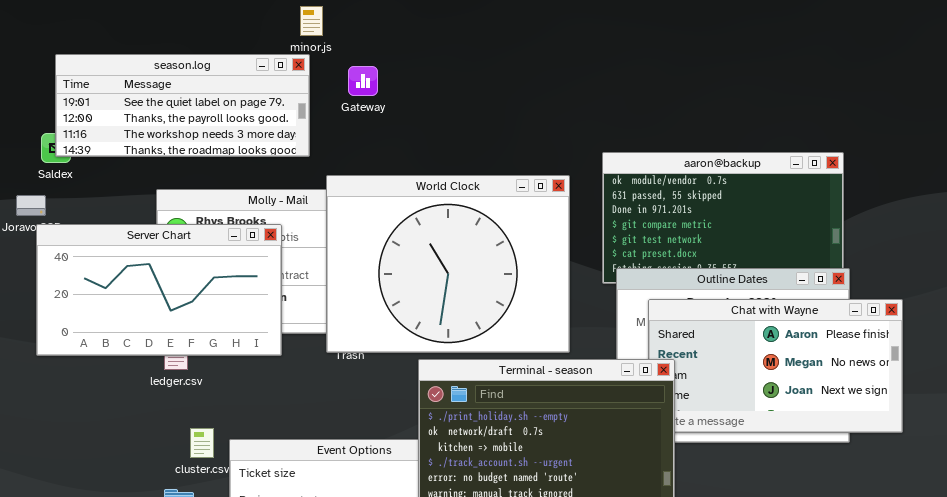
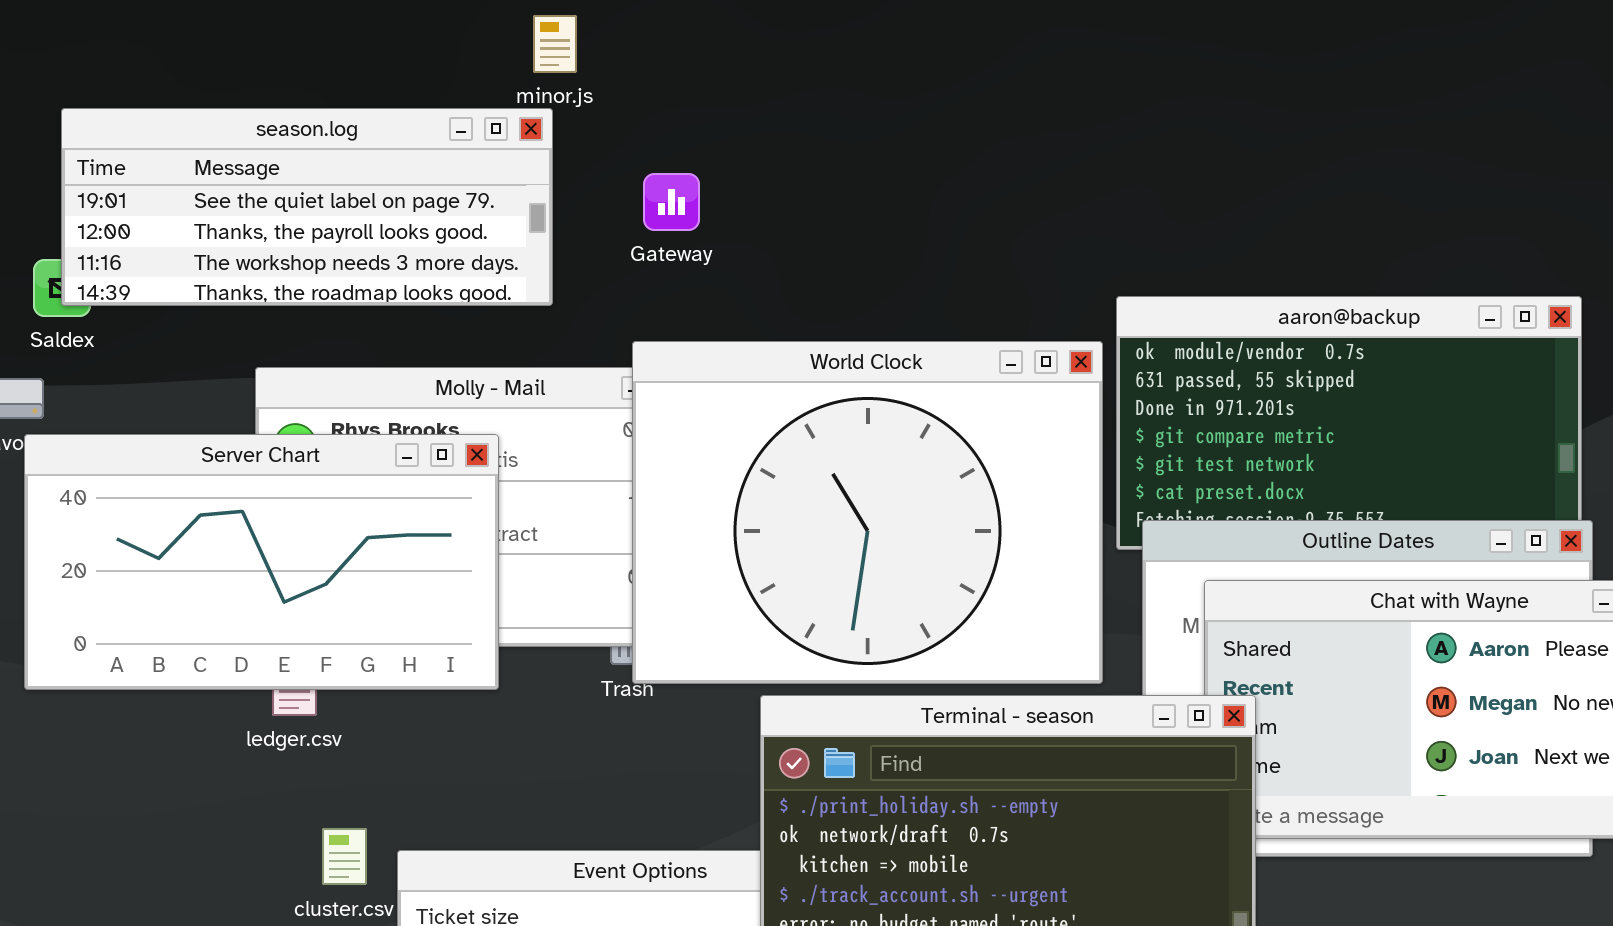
Gateway: [348,66,378,96] -> [643,173,700,231], moved
World Clock: [326,175,570,353] -> [632,341,1103,684], moved

